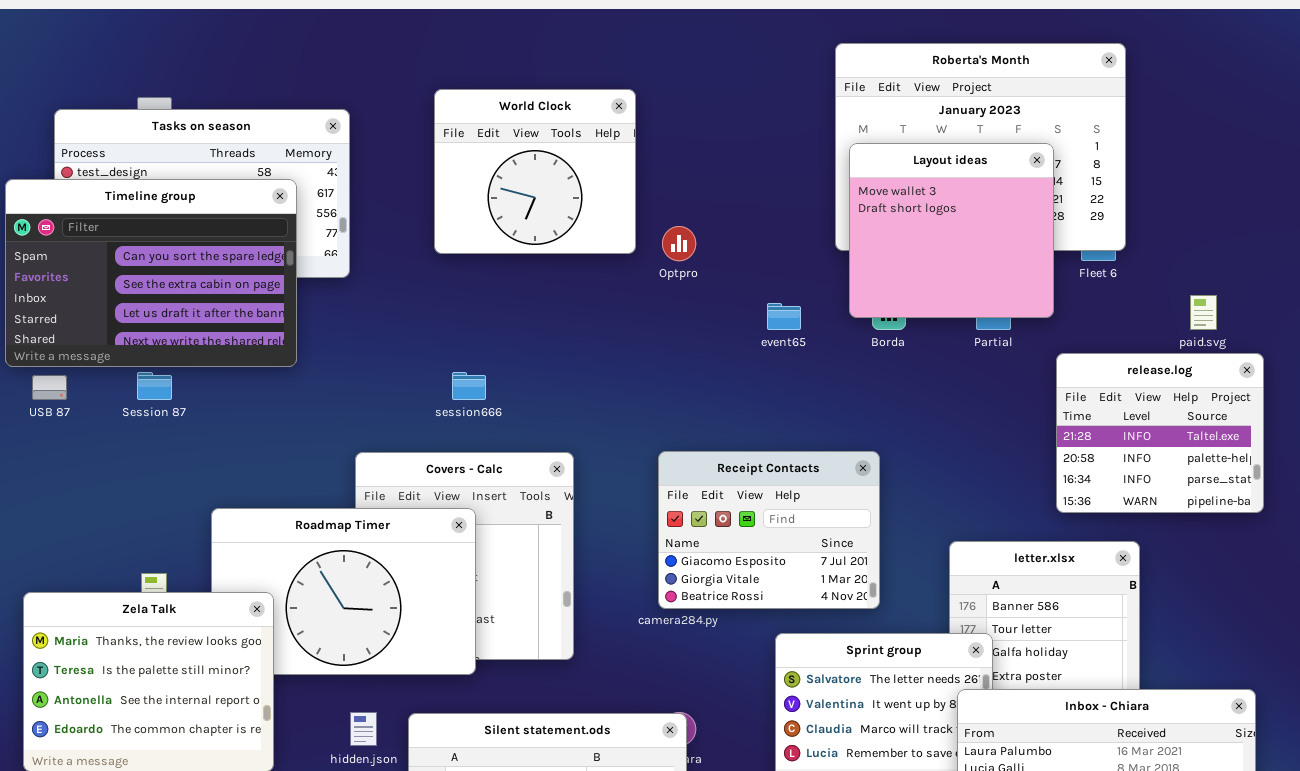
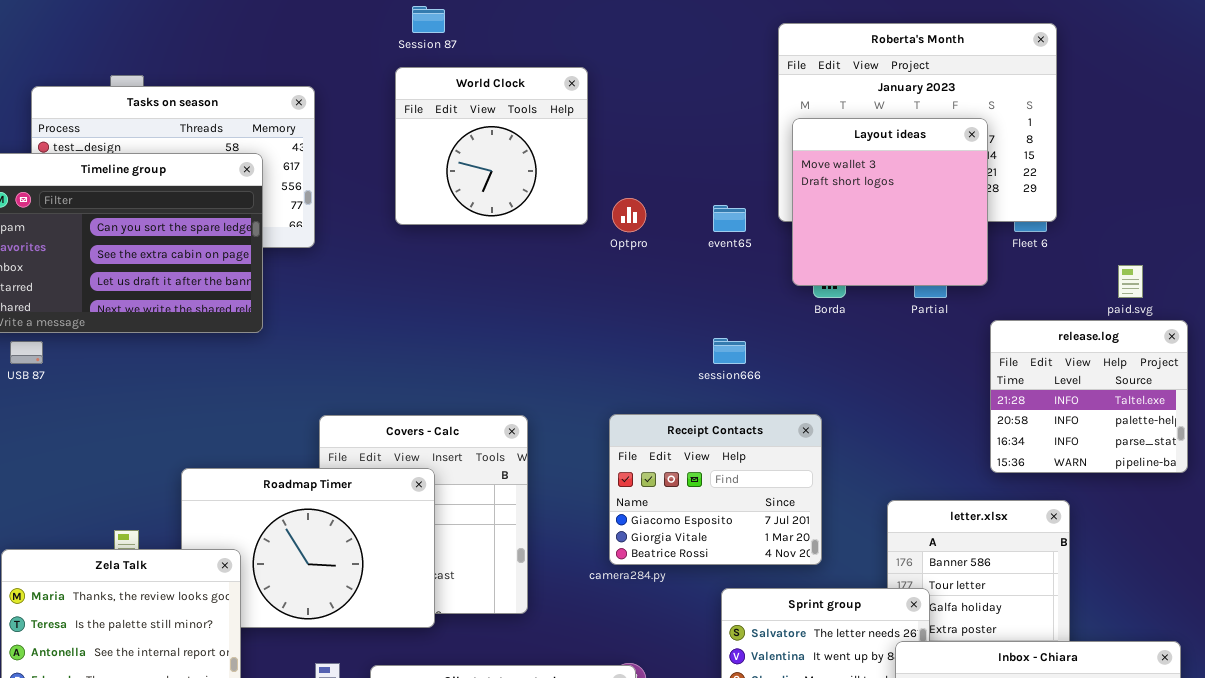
event65: [767,303,801,330] -> [713,205,746,232], moved
Session 87: [137,372,172,400] -> [412,6,445,33], moved
session666: [452,372,486,400] -> [713,338,746,364], moved

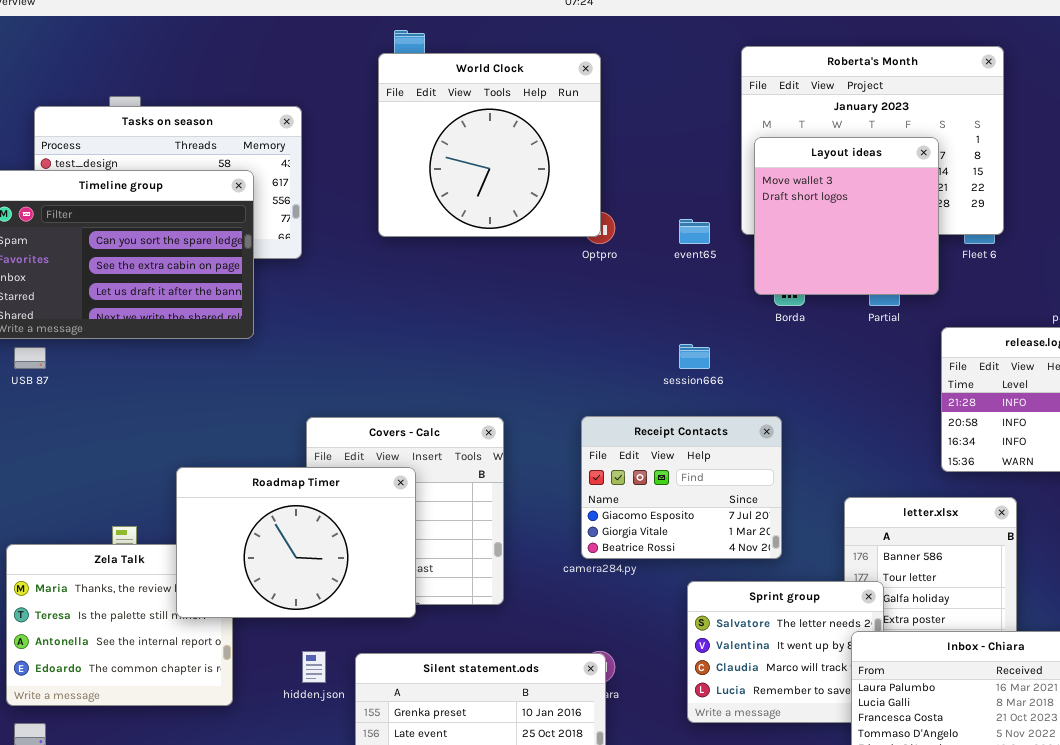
World Clock: [395,67,588,225] -> [378,53,601,237], resized
Roadmap Timer: [181,468,435,628] -> [176,467,416,618], raised

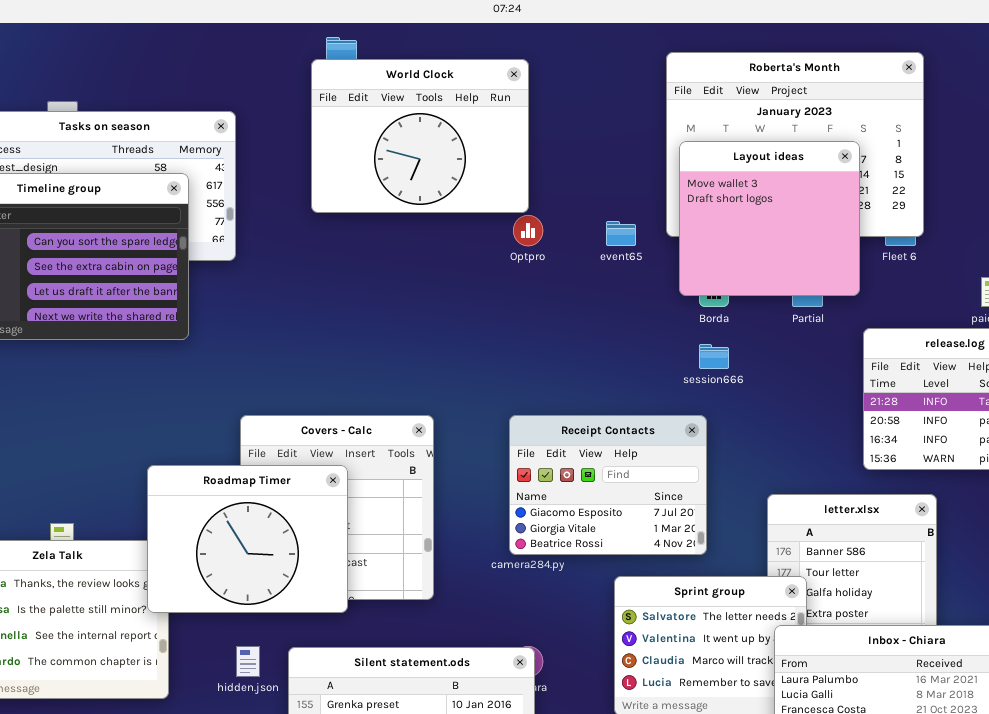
World Clock: [378,53,601,237] -> [311,59,529,213], resized
session666: [679,344,710,369] -> [699,344,729,369], moved
Roadmap Timer: [176,467,416,618] -> [147,465,348,613], resized

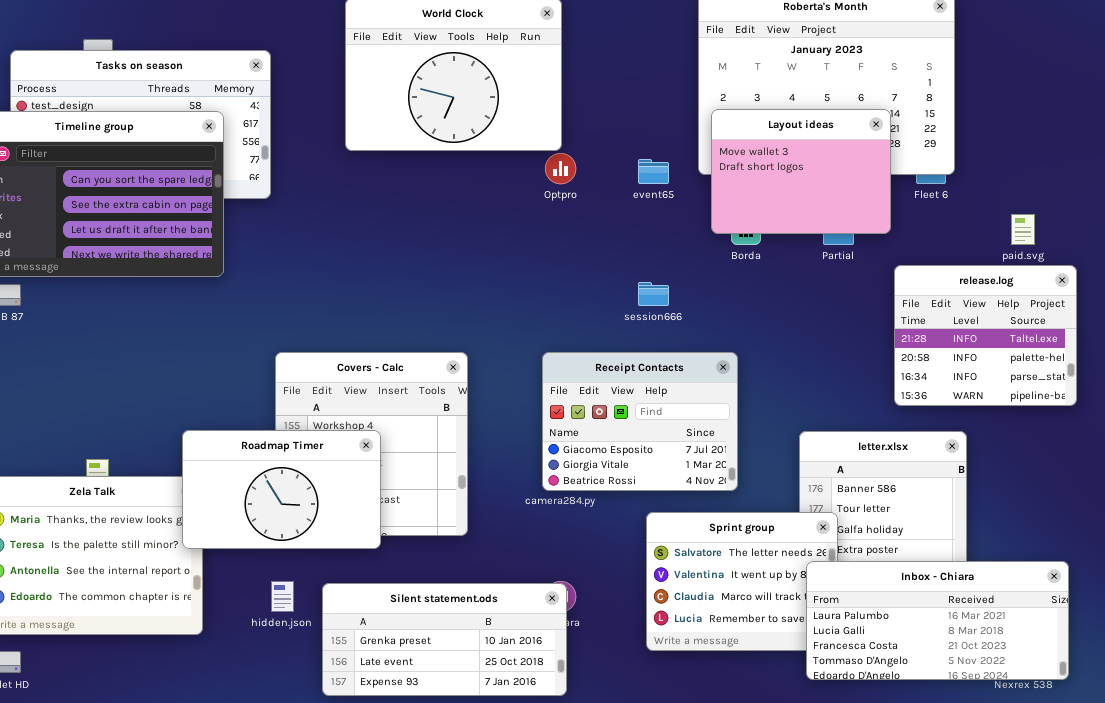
Layout ideas: [679,141,860,296] -> [711,109,891,234], resized
session666: [699,344,729,369] -> [638,282,669,306], moved
Roadmap Timer: [147,465,348,613] -> [182,430,381,549], resized

